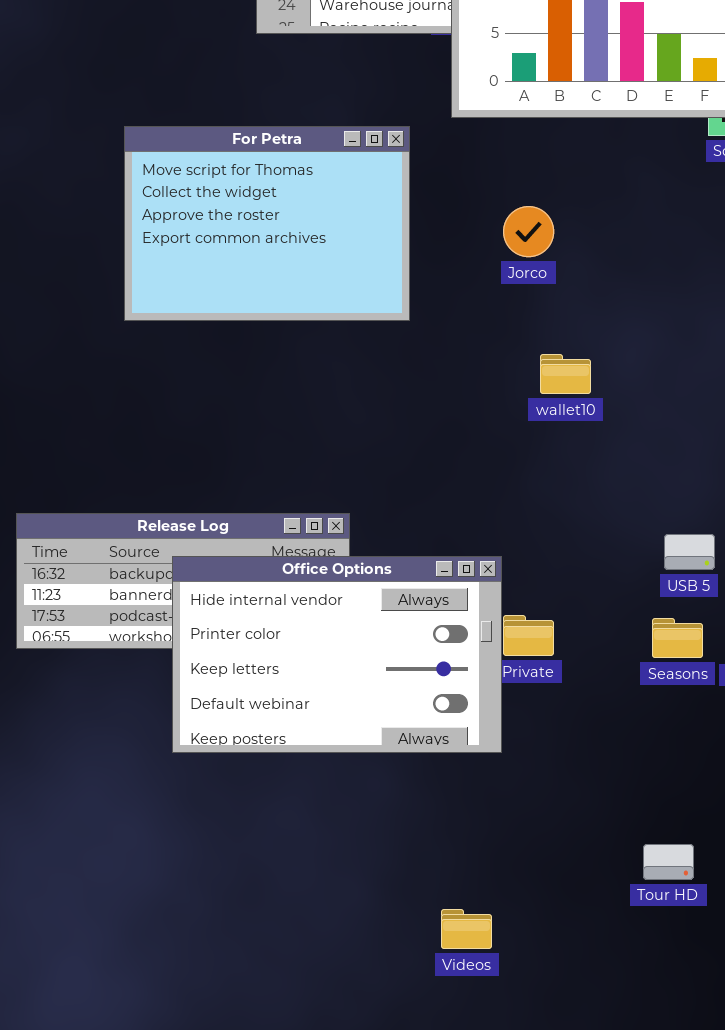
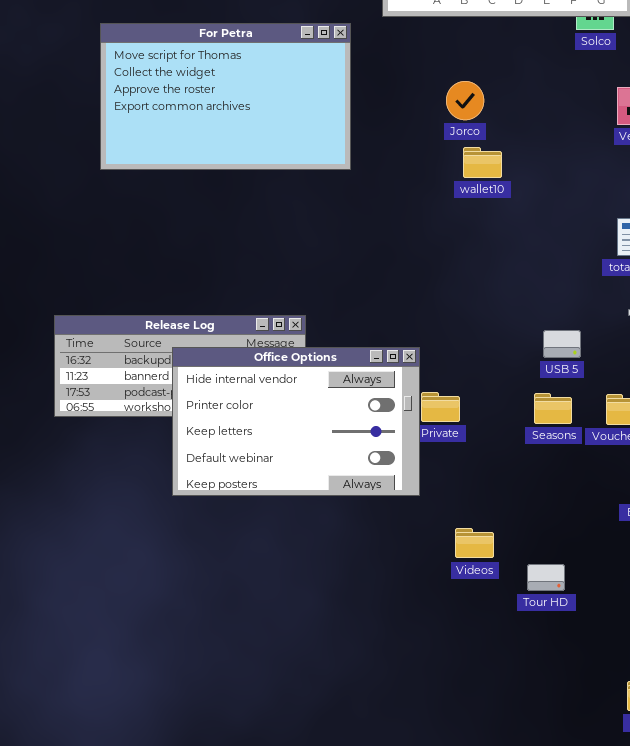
For Petra: [124,126,410,321] -> [100,23,351,170], resized
Jorco: [503,206,554,257] -> [446,81,484,120], moved
wallet10: [540,354,591,394] -> [463,147,502,178], moved
Videos: [441,909,492,949] -> [455,528,494,558], moved

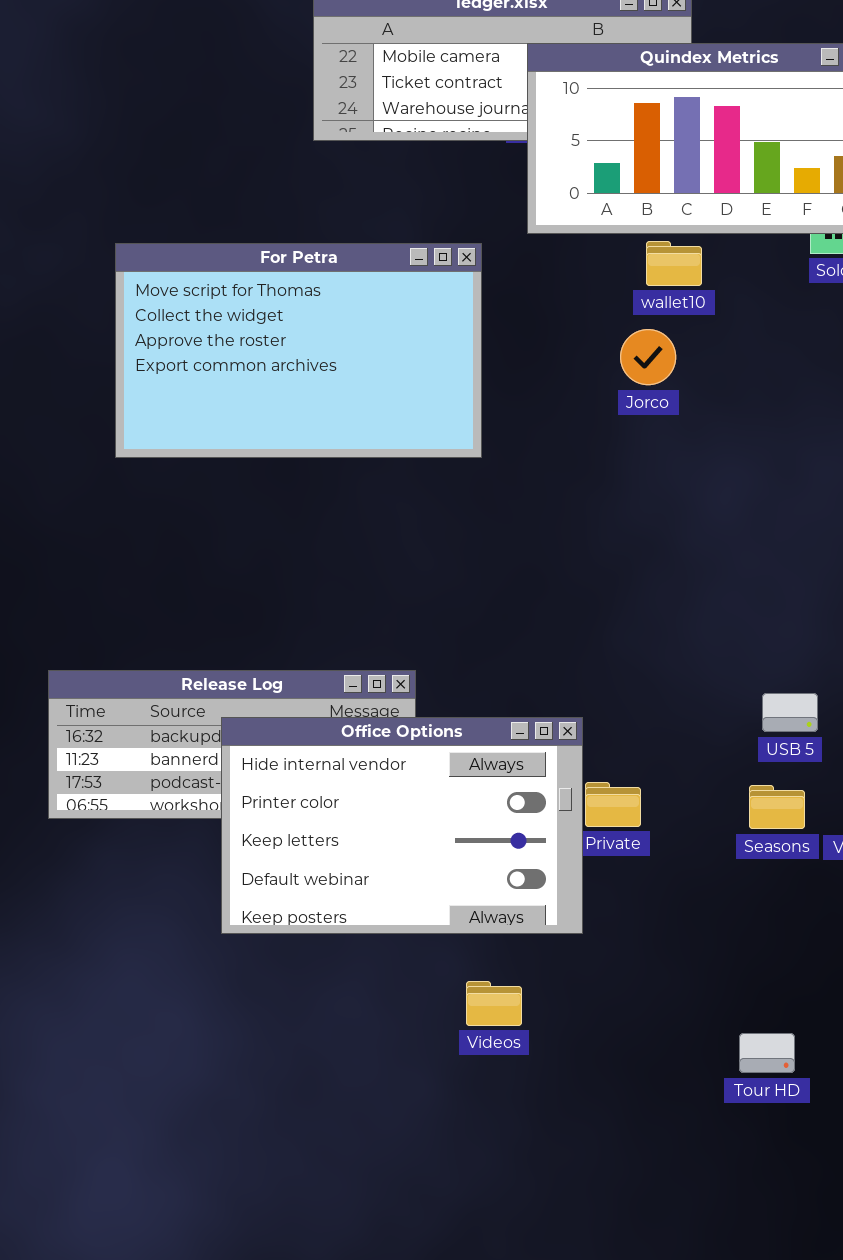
wallet10: [463,147,502,178] -> [646,241,702,286], moved
Videos: [455,528,494,558] -> [466,981,522,1026], moved

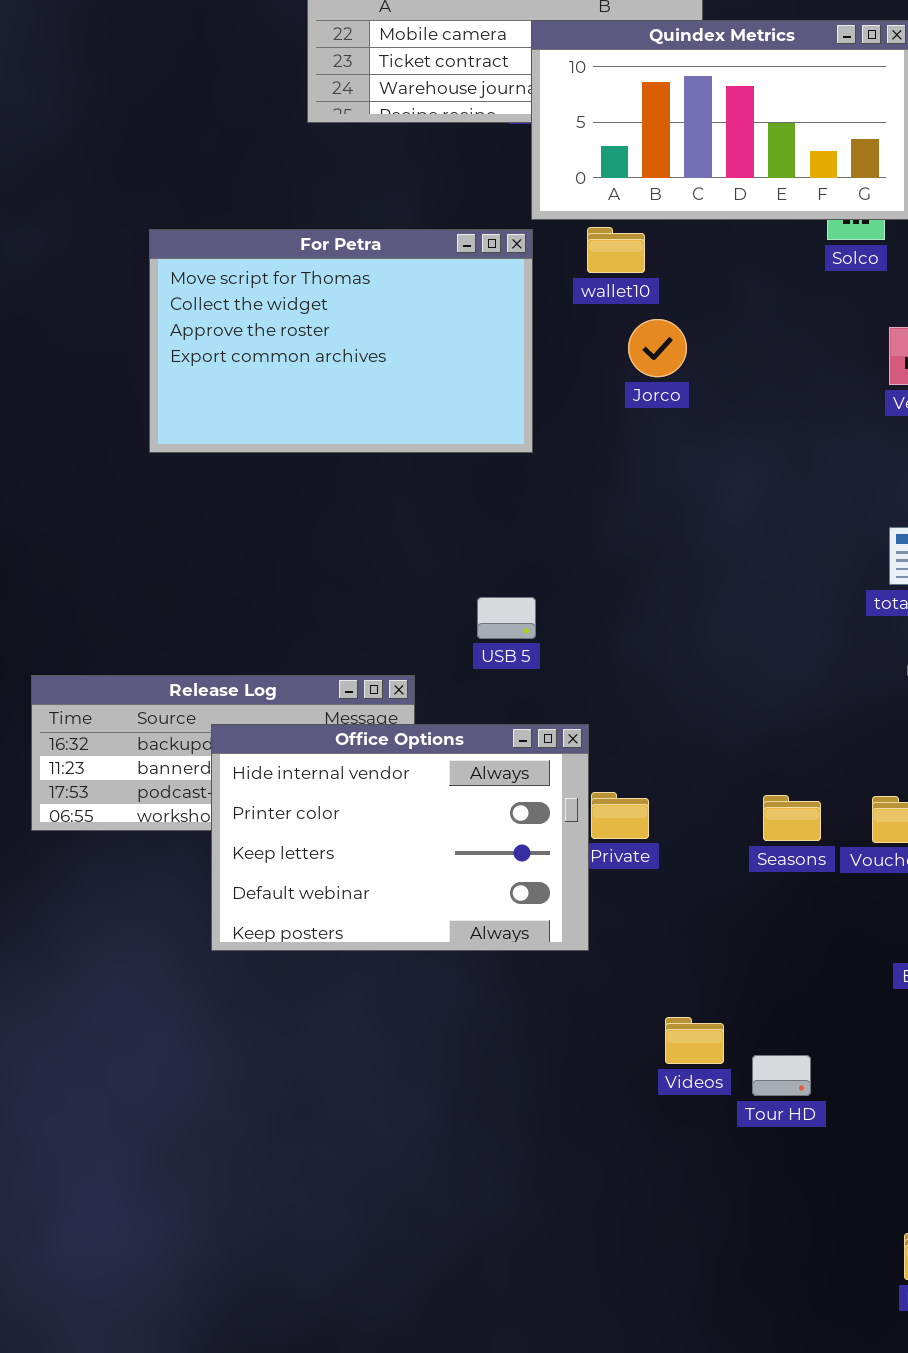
wallet10: [646,241,702,286] -> [587,227,645,273], moved
For Petra: [115,243,482,458] -> [149,229,533,453], moved
USB 5: [762,693,818,732] -> [477,597,536,639], moved
Videos: [466,981,522,1026] -> [665,1017,724,1064], moved

